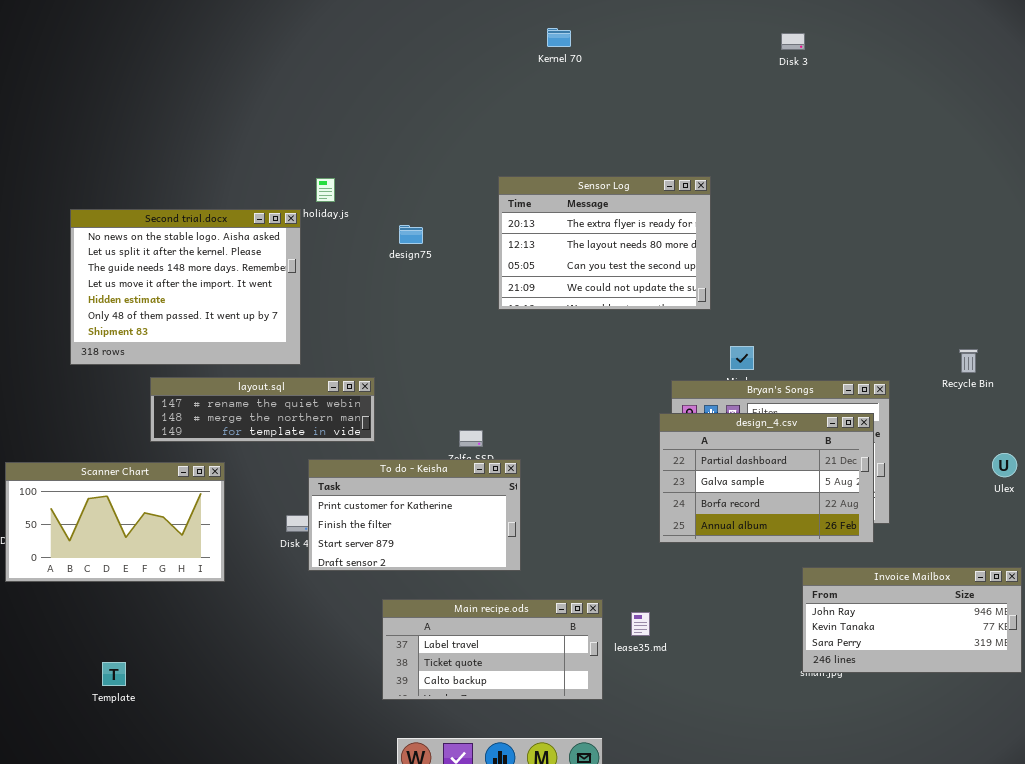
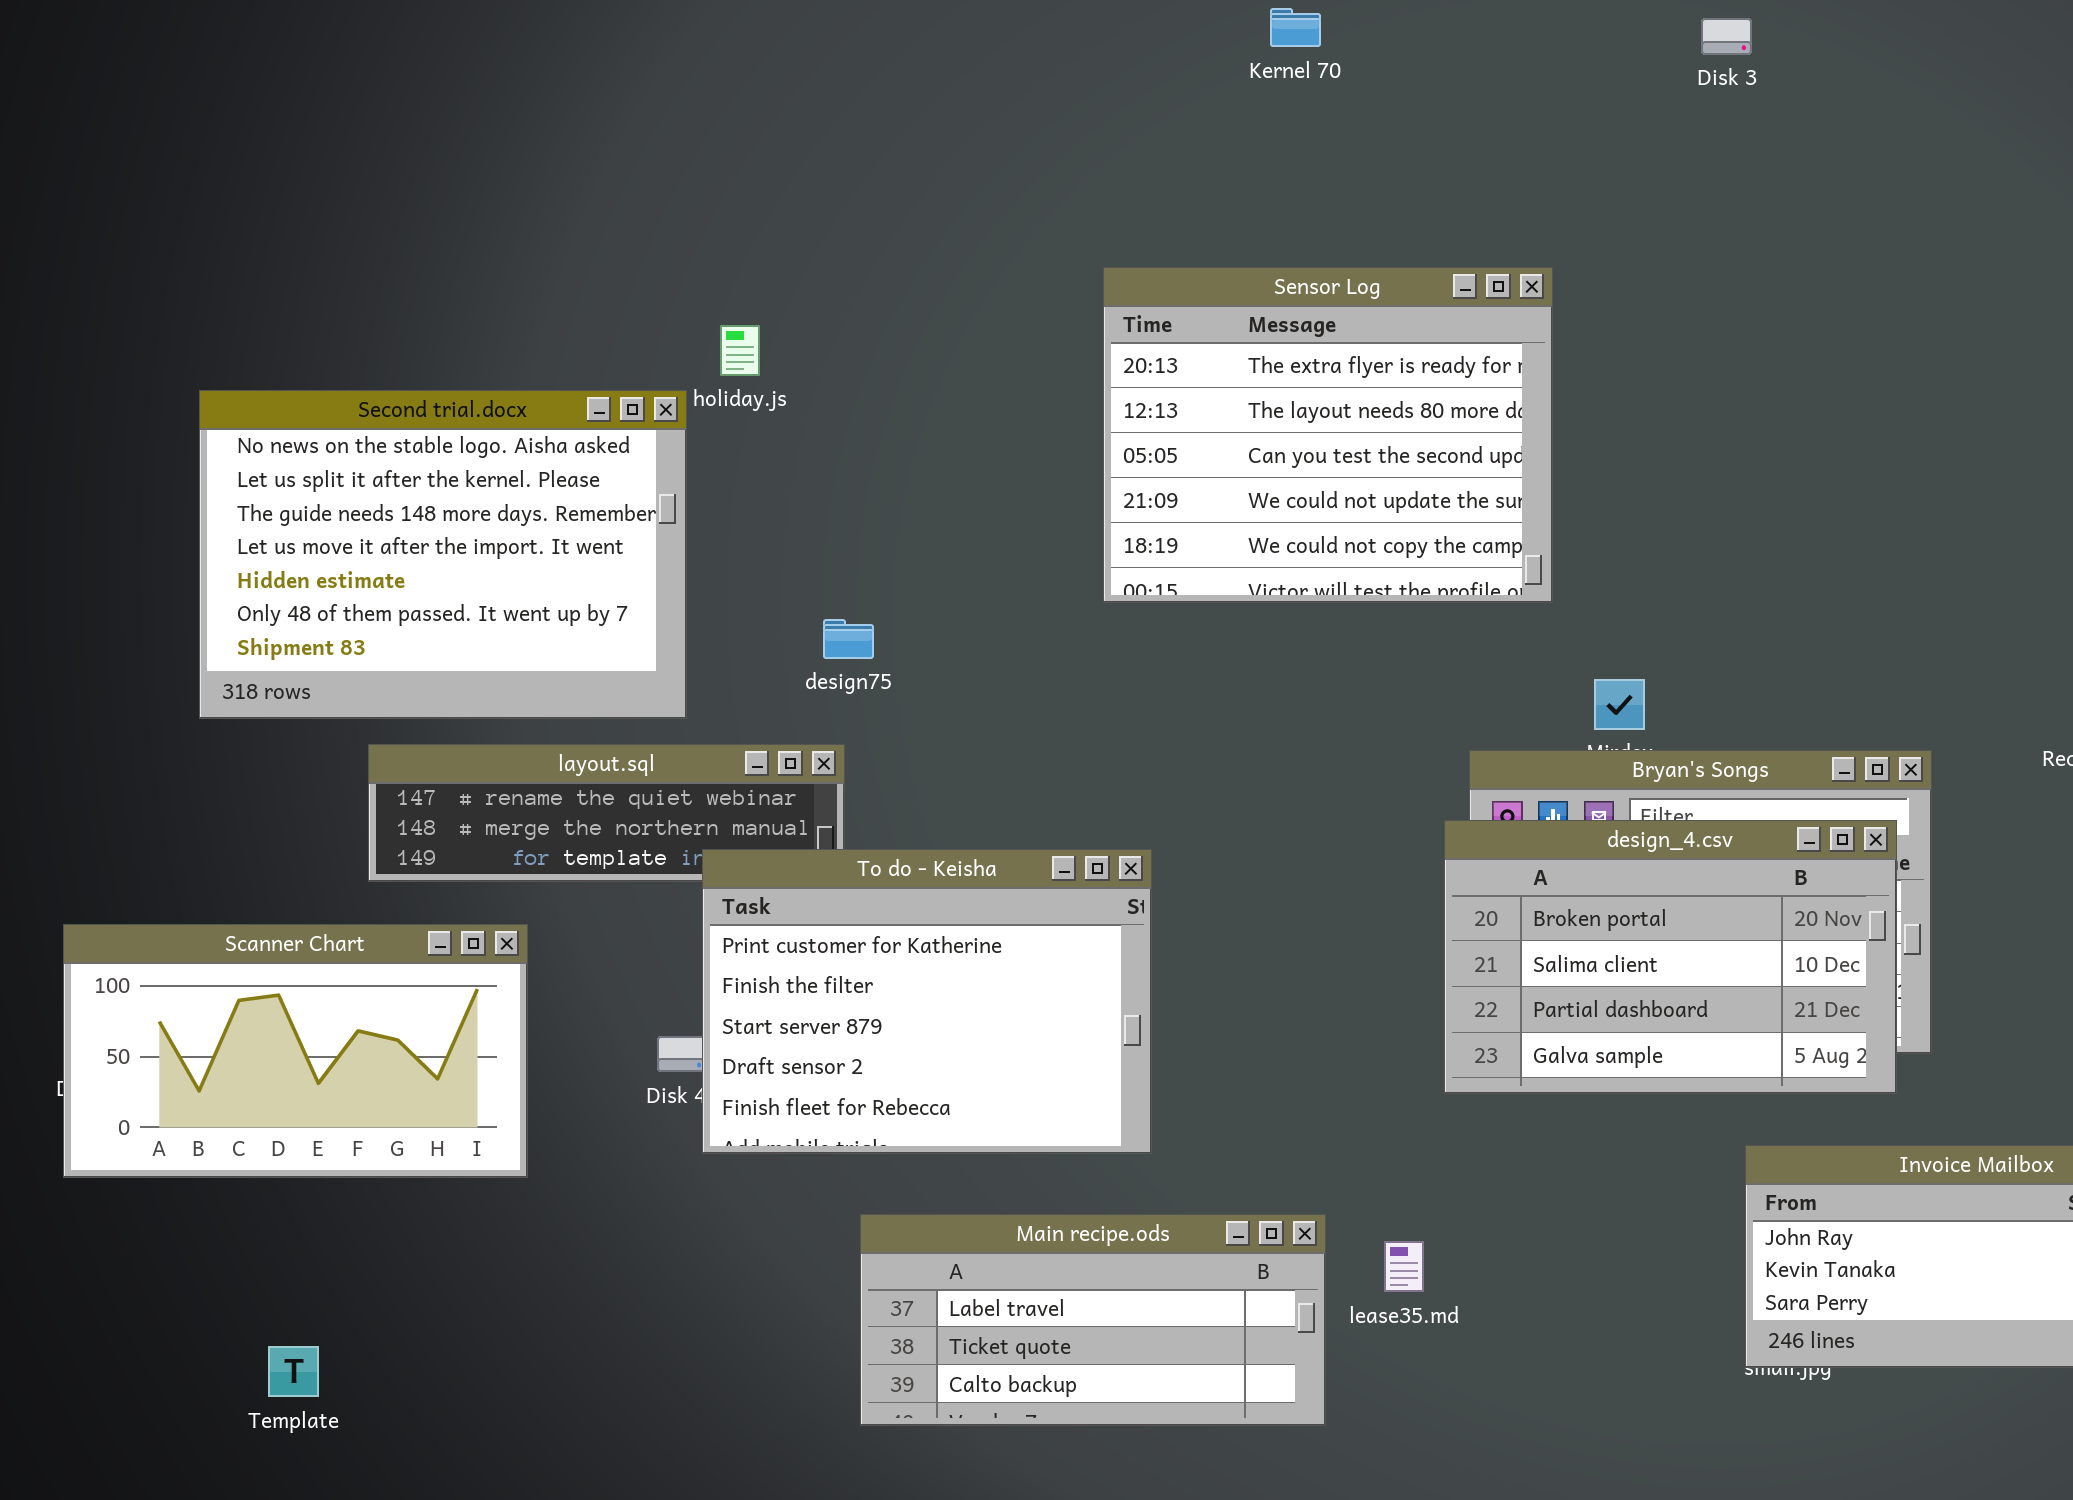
Kernel 70: [547,28,571,47] -> [1270,8,1321,47], moved
Sensor Log: [498,176,711,310] -> [1103,267,1553,603], resized
design75: [399,225,423,244] -> [823,619,874,659], moved
design_4.csv: [659,413,874,543] -> [1444,820,1897,1094], scrolled up 2 rows
To do - Keisha: [308,459,521,571] -> [702,849,1152,1154], resized

